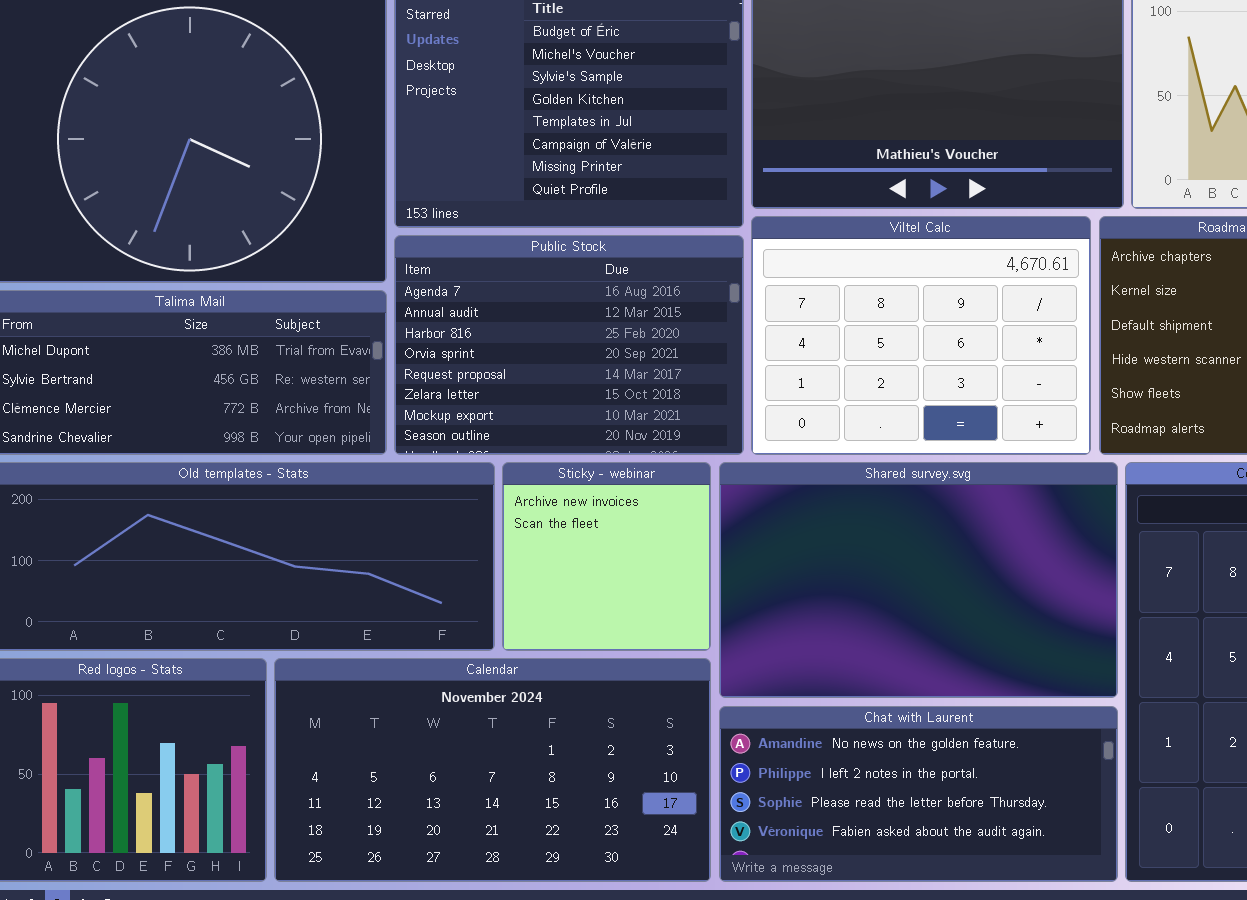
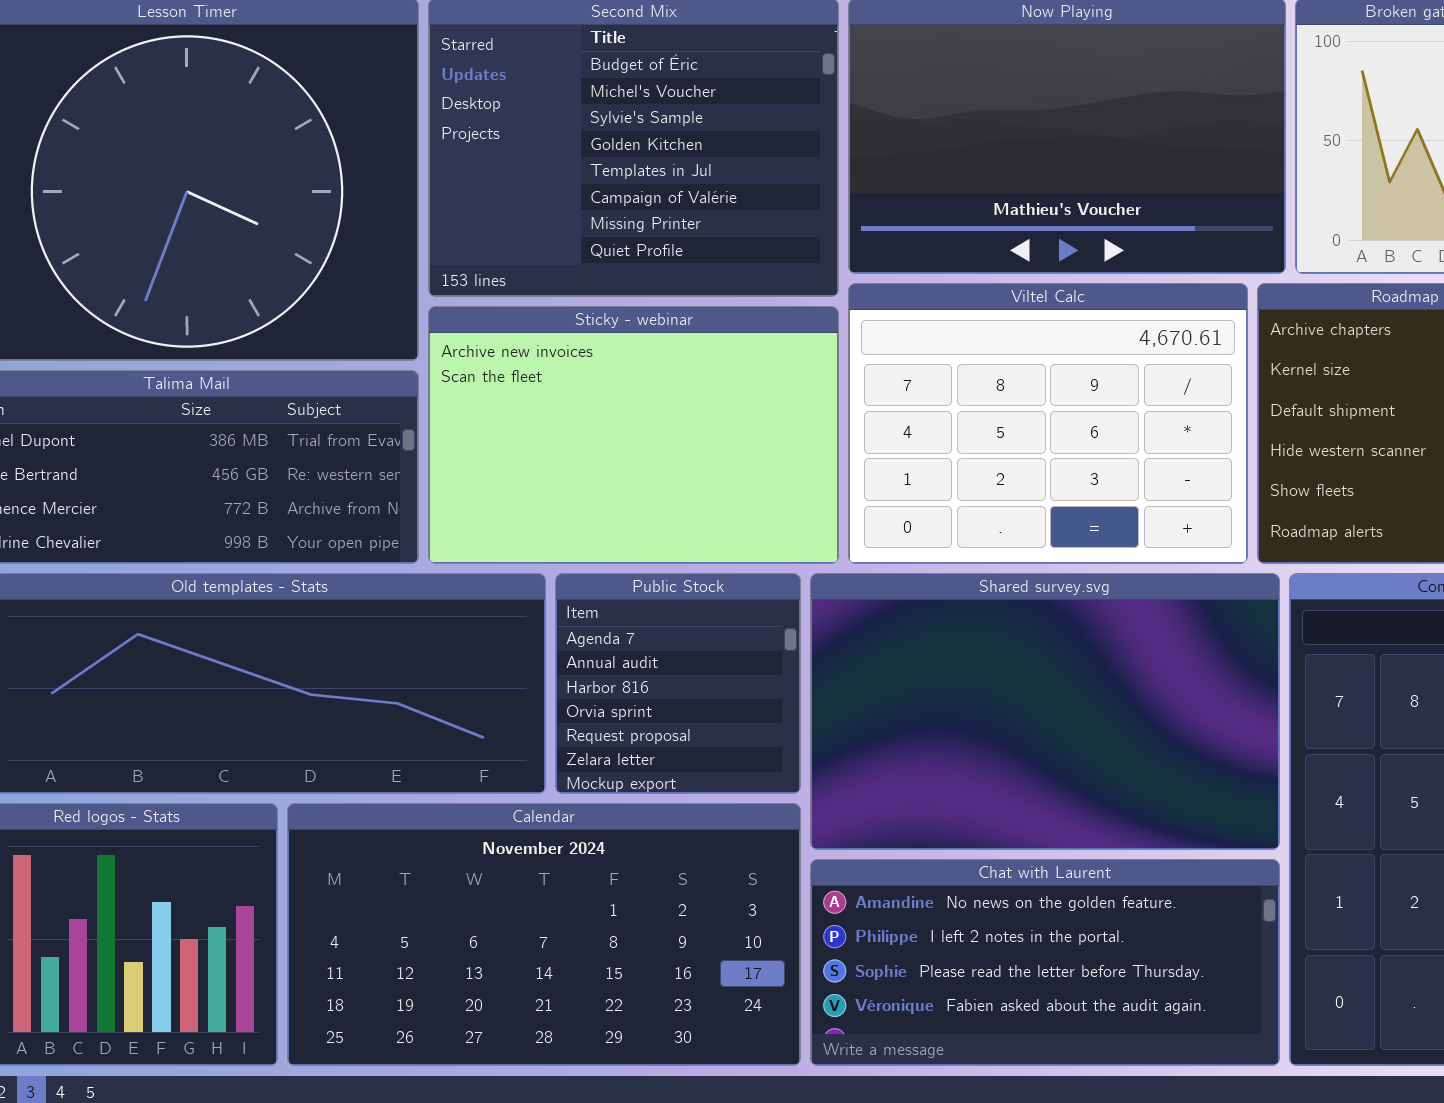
Public Stock: [394,235,744,455] -> [555,573,801,794], moved, resized
Sticky - webinar: [502,462,711,651] -> [428,306,839,564], moved, resized

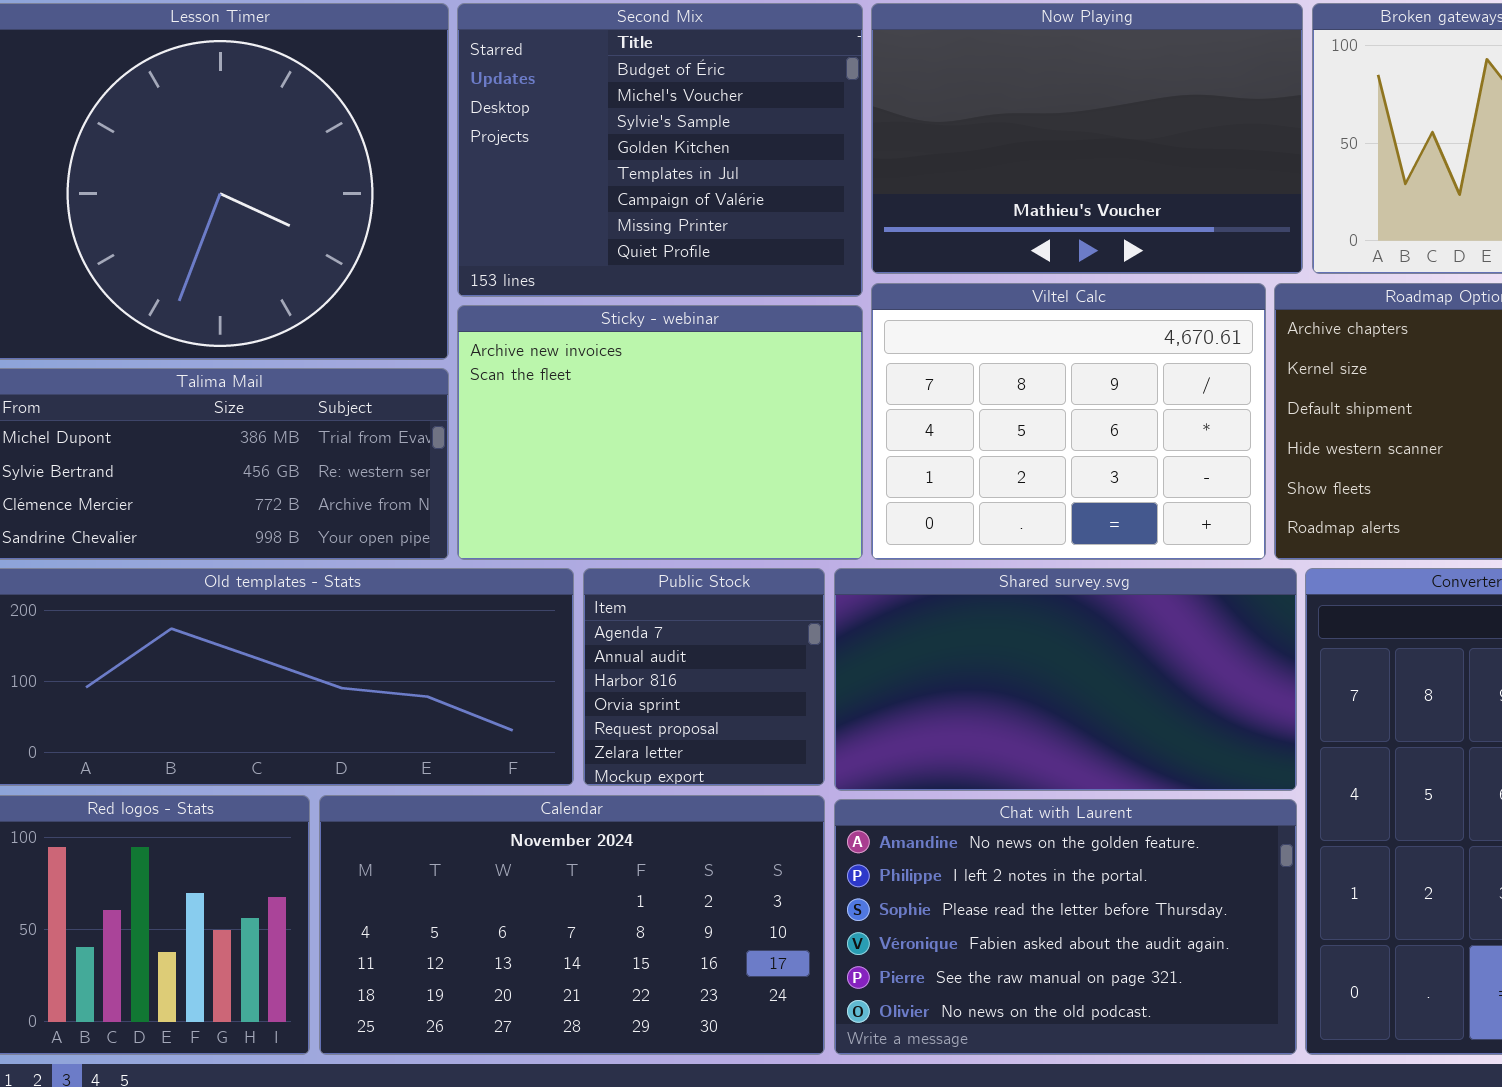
Shared survey.svg: [810,573,1280,850] -> [834,568,1297,791], resized
Chat with Laurent: [810,859,1280,1066] -> [834,799,1297,1055], resized

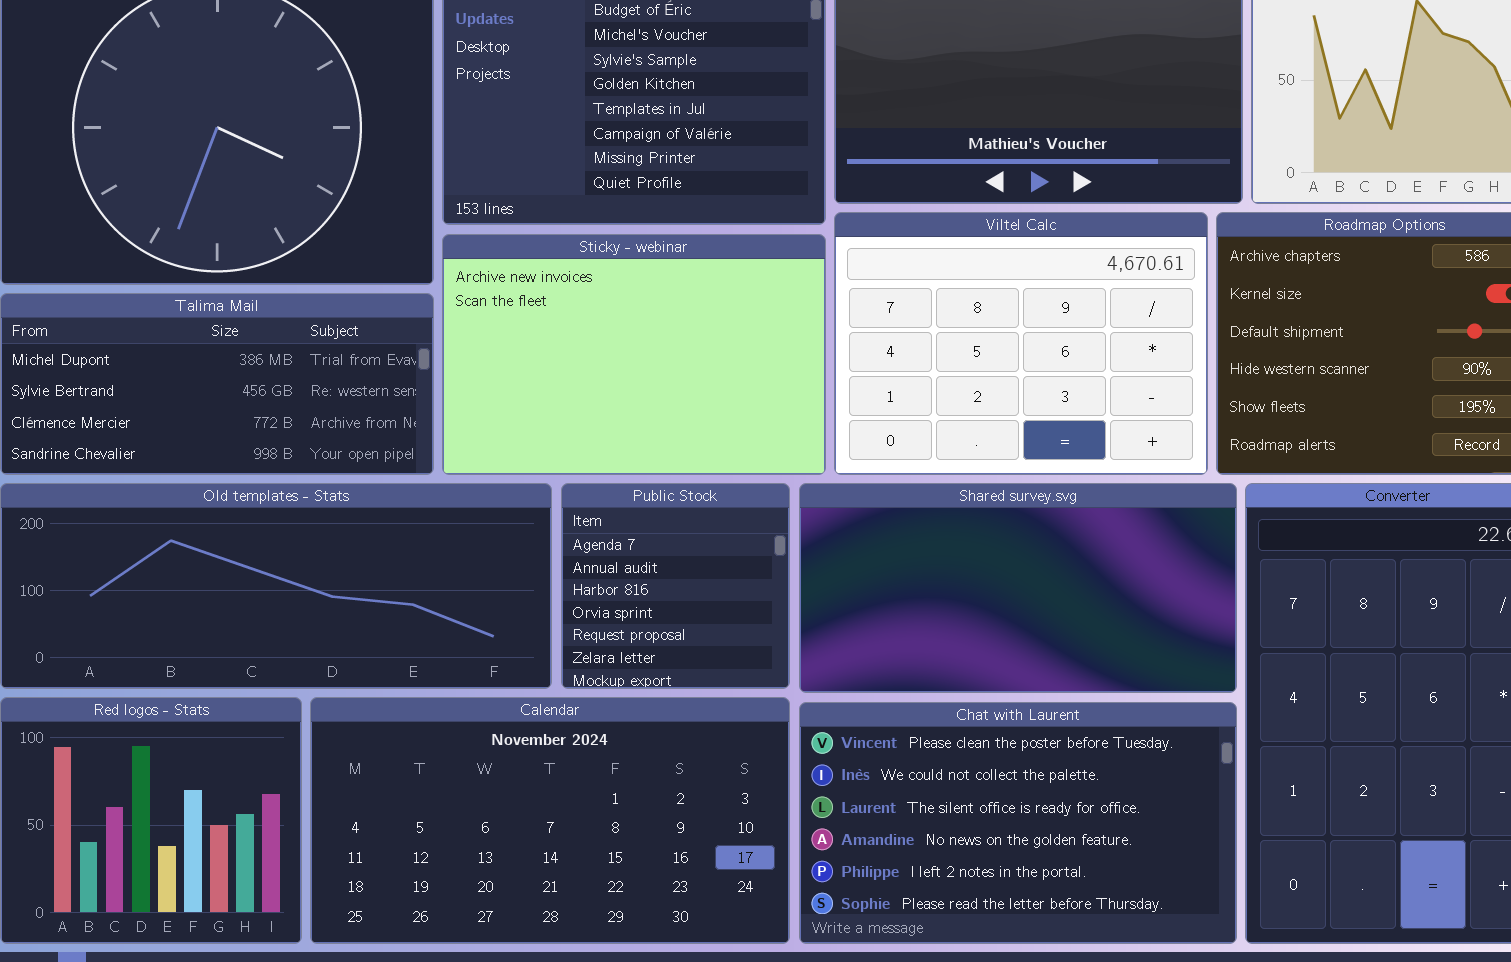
Chat with Laurent: [834,799,1297,1055] -> [799,702,1237,944], scrolled up 3 rows

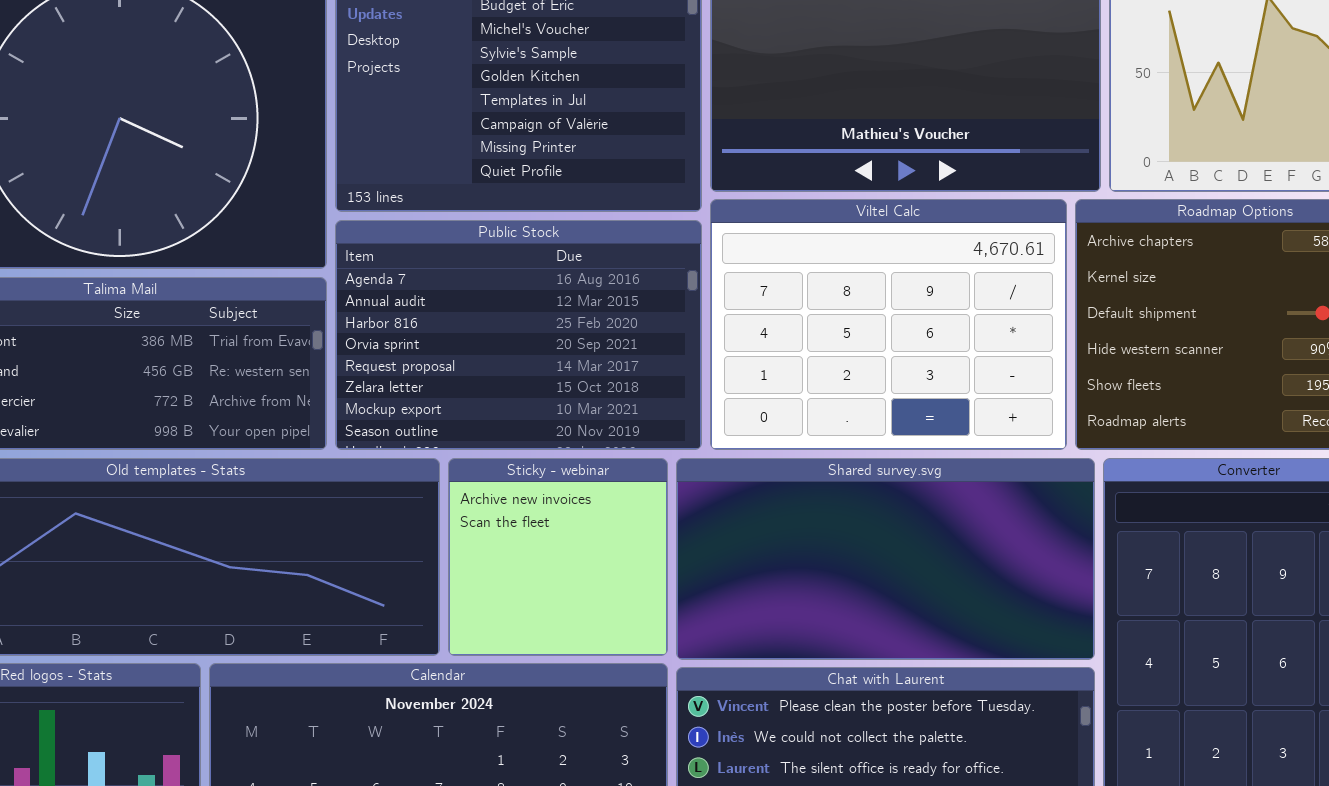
Sticky - webinar: [442,234,826,475] -> [448,458,668,656], moved, resized
Public Stock: [561,483,790,689] -> [335,220,702,450], moved, resized

